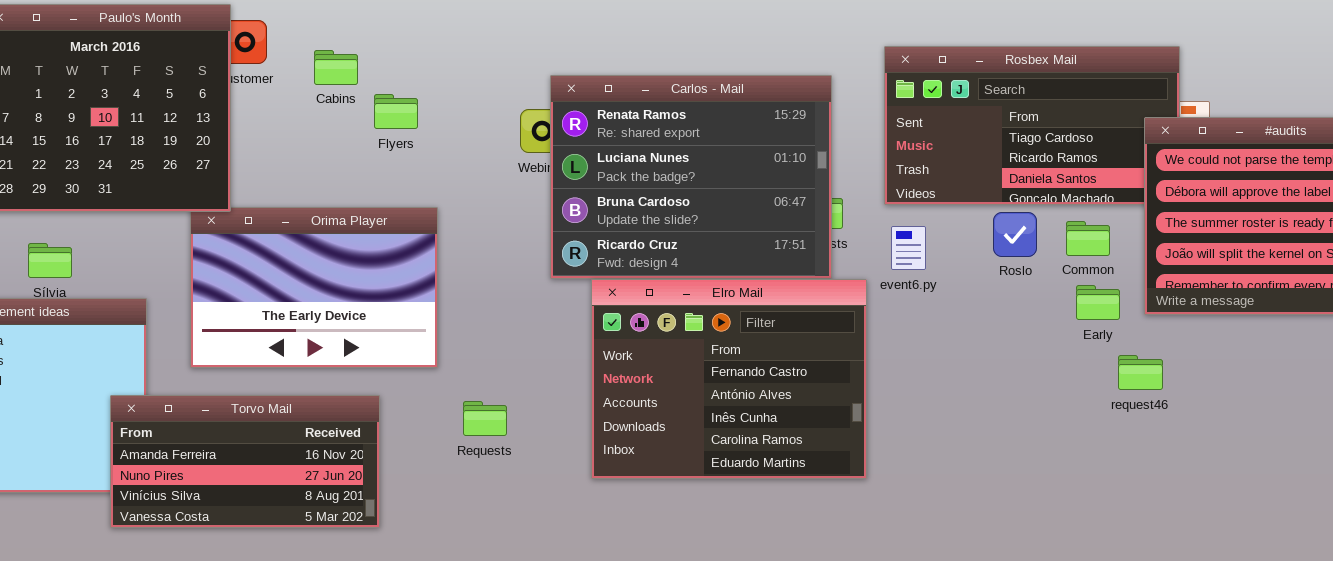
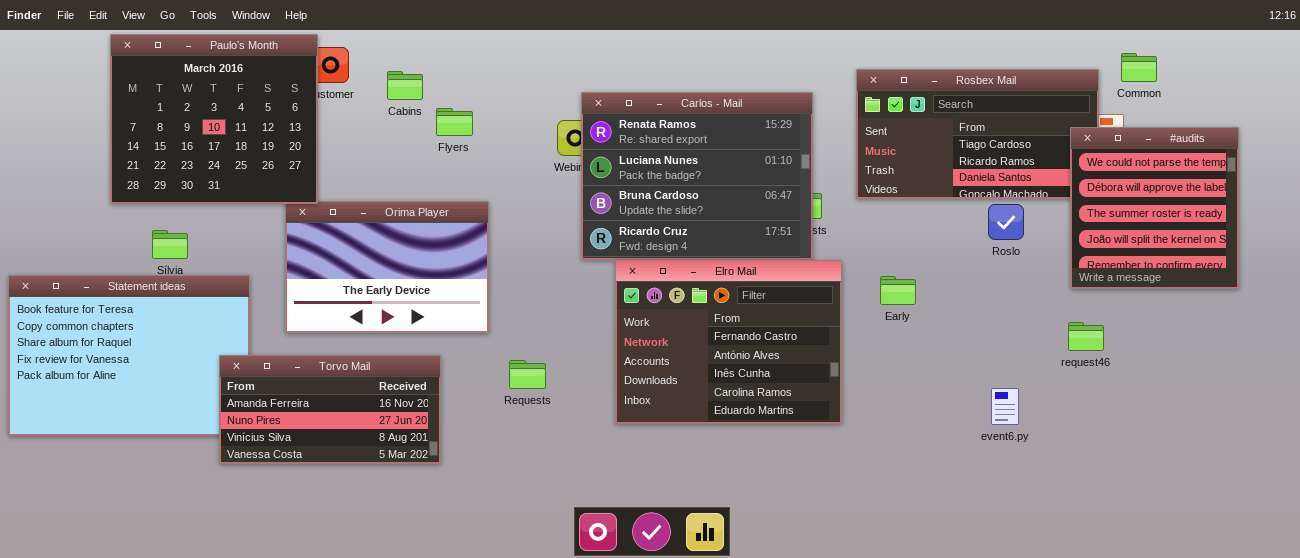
Roslo: [993,212,1037,257] -> [988,204,1024,240], moved
Common: [1066,221,1110,256] -> [1121,53,1157,82], moved
event6.py: [891,226,926,270] -> [991,388,1019,425], moved
Early: [1076,285,1120,320] -> [880,276,916,305], moved
request46: [1118,355,1163,390] -> [1068,322,1104,351], moved

